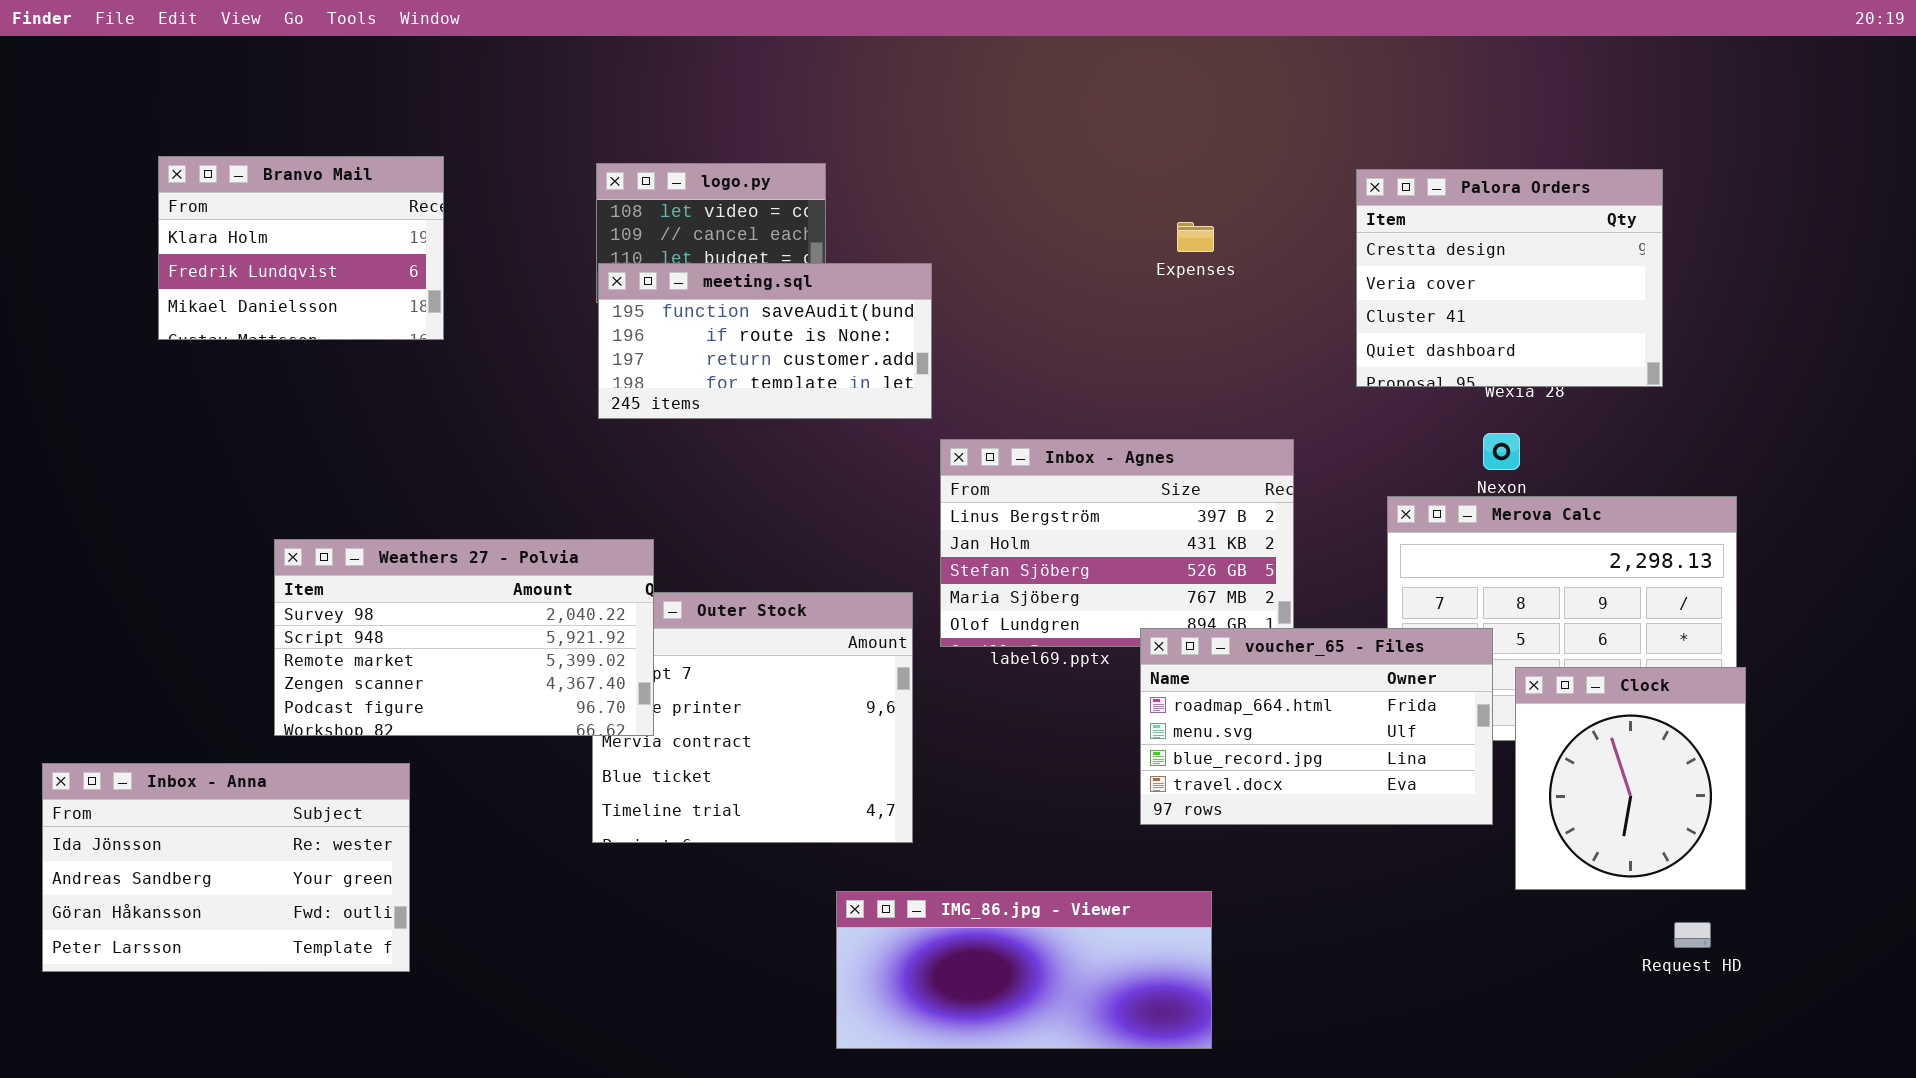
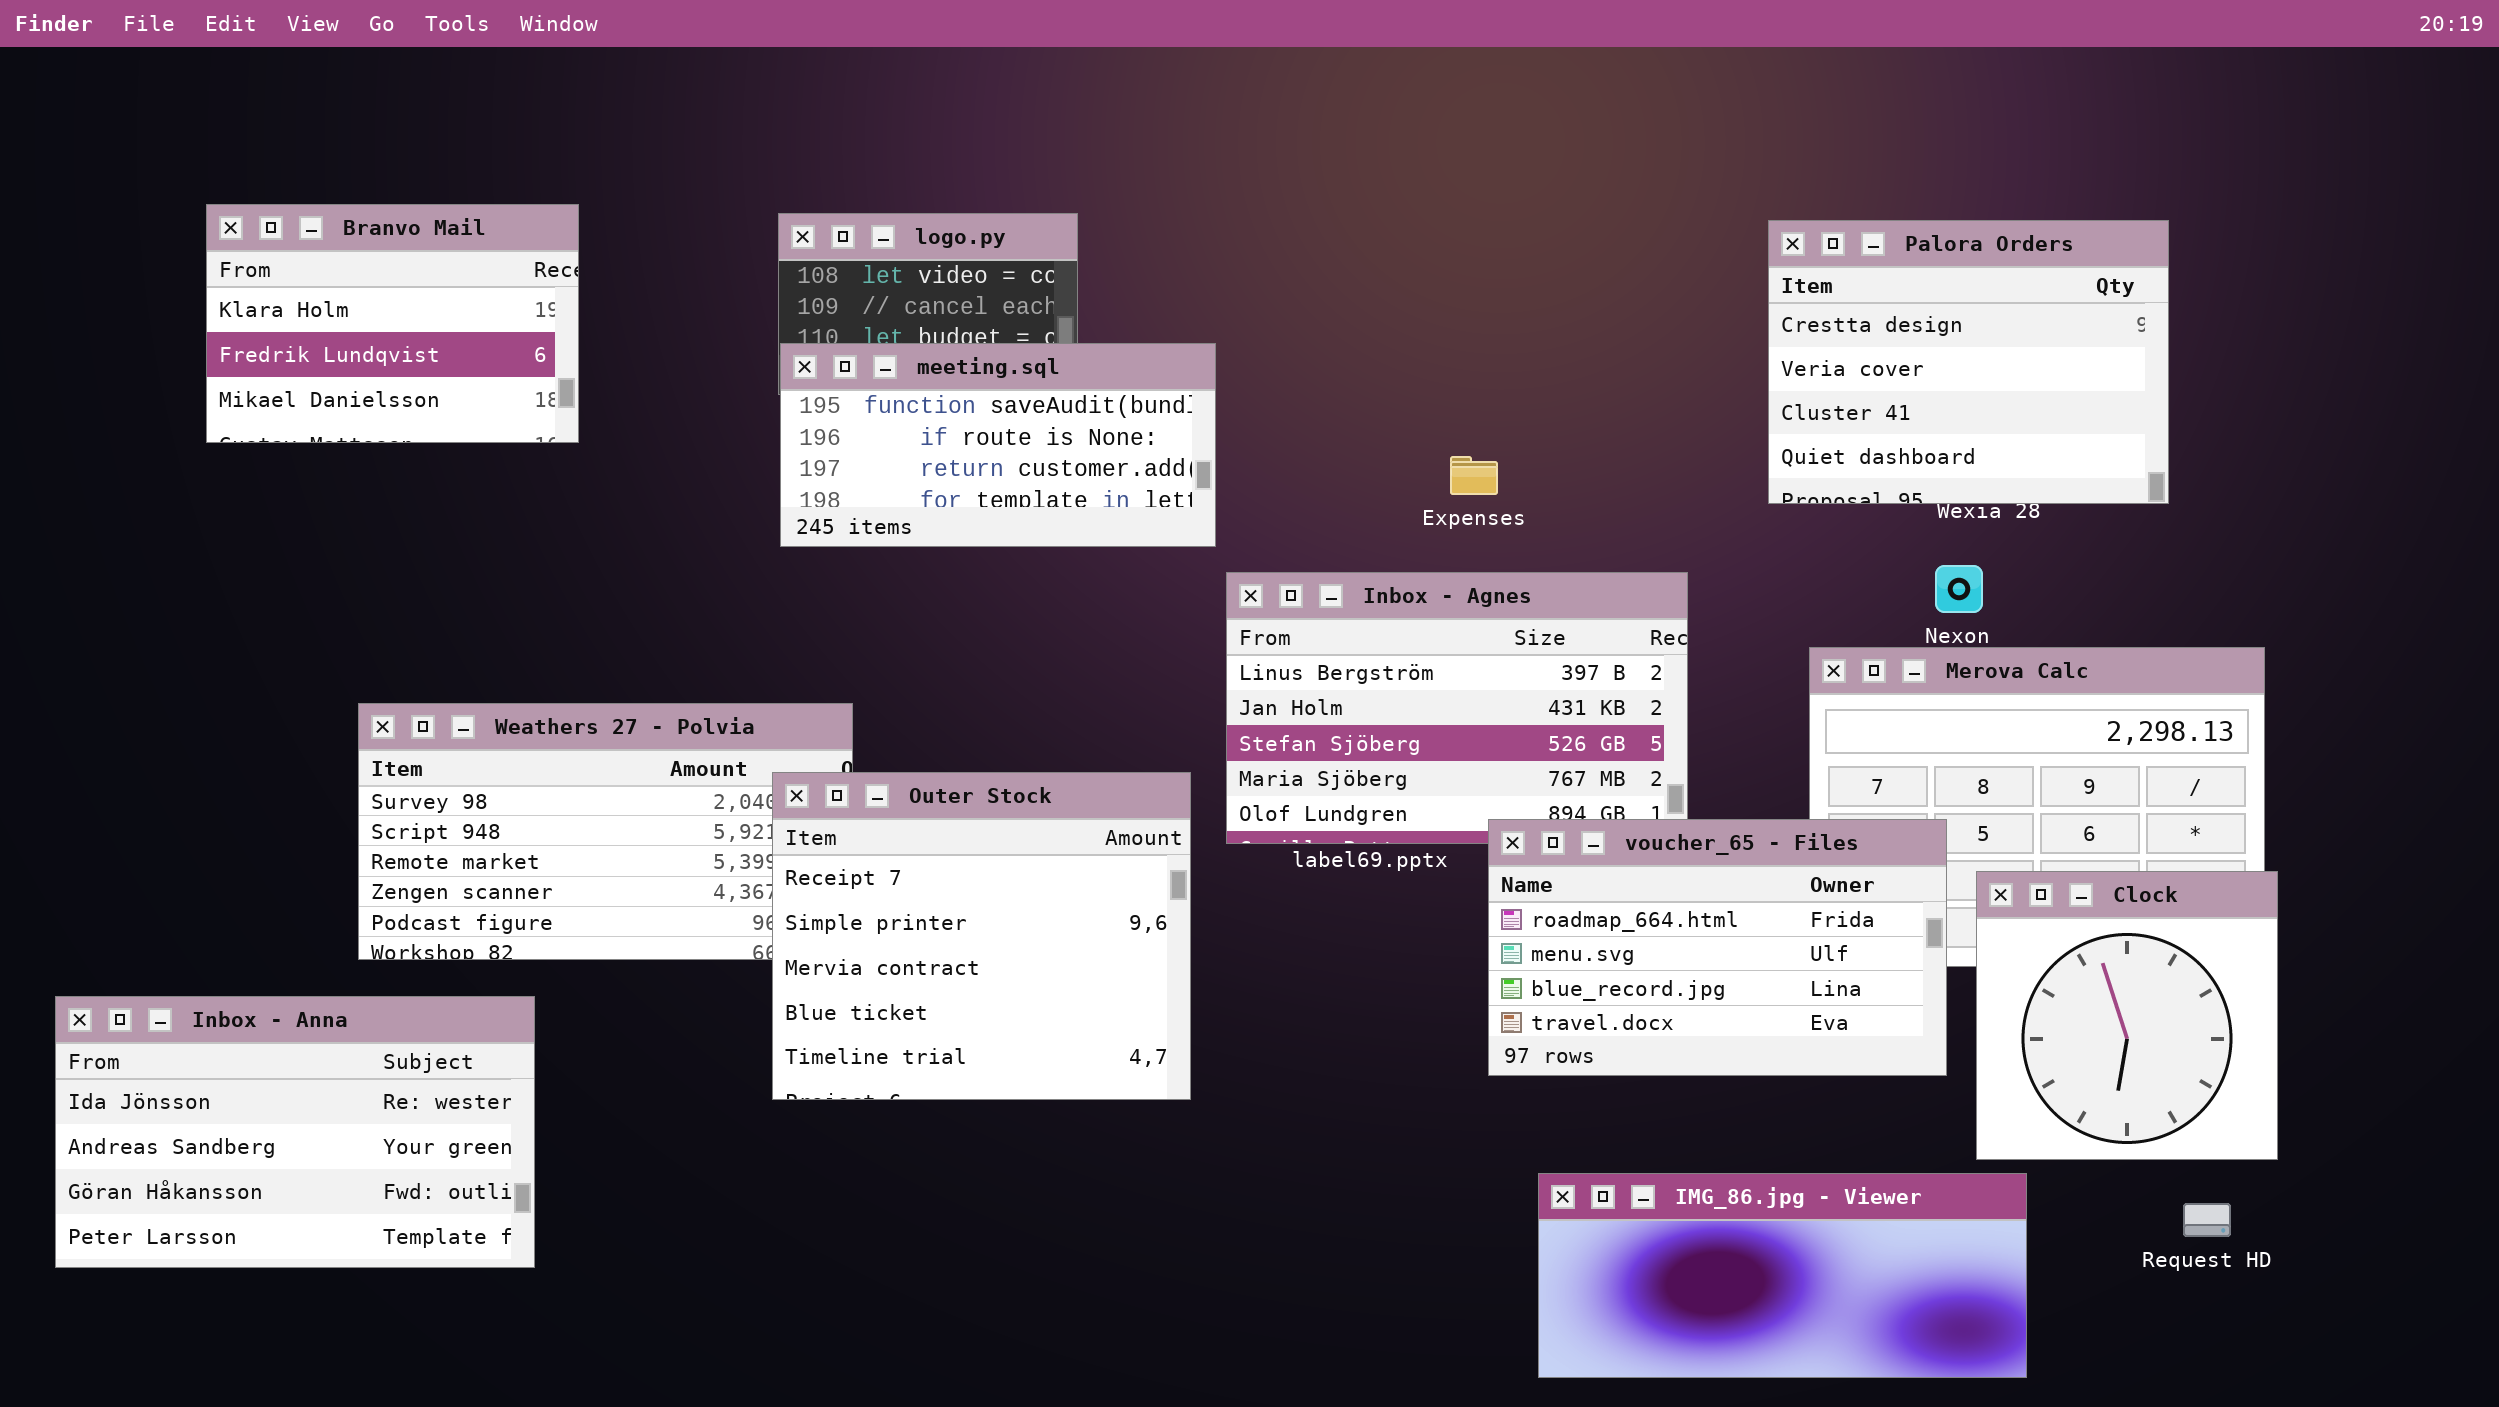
Expenses: [1177,222,1214,252] -> [1450,456,1498,495], moved
Outer Stock: [592,592,913,843] -> [772,772,1191,1100], raised
IMG_86.jpg - Viewer: [836,891,1212,1049] -> [1538,1173,2027,1378], moved

